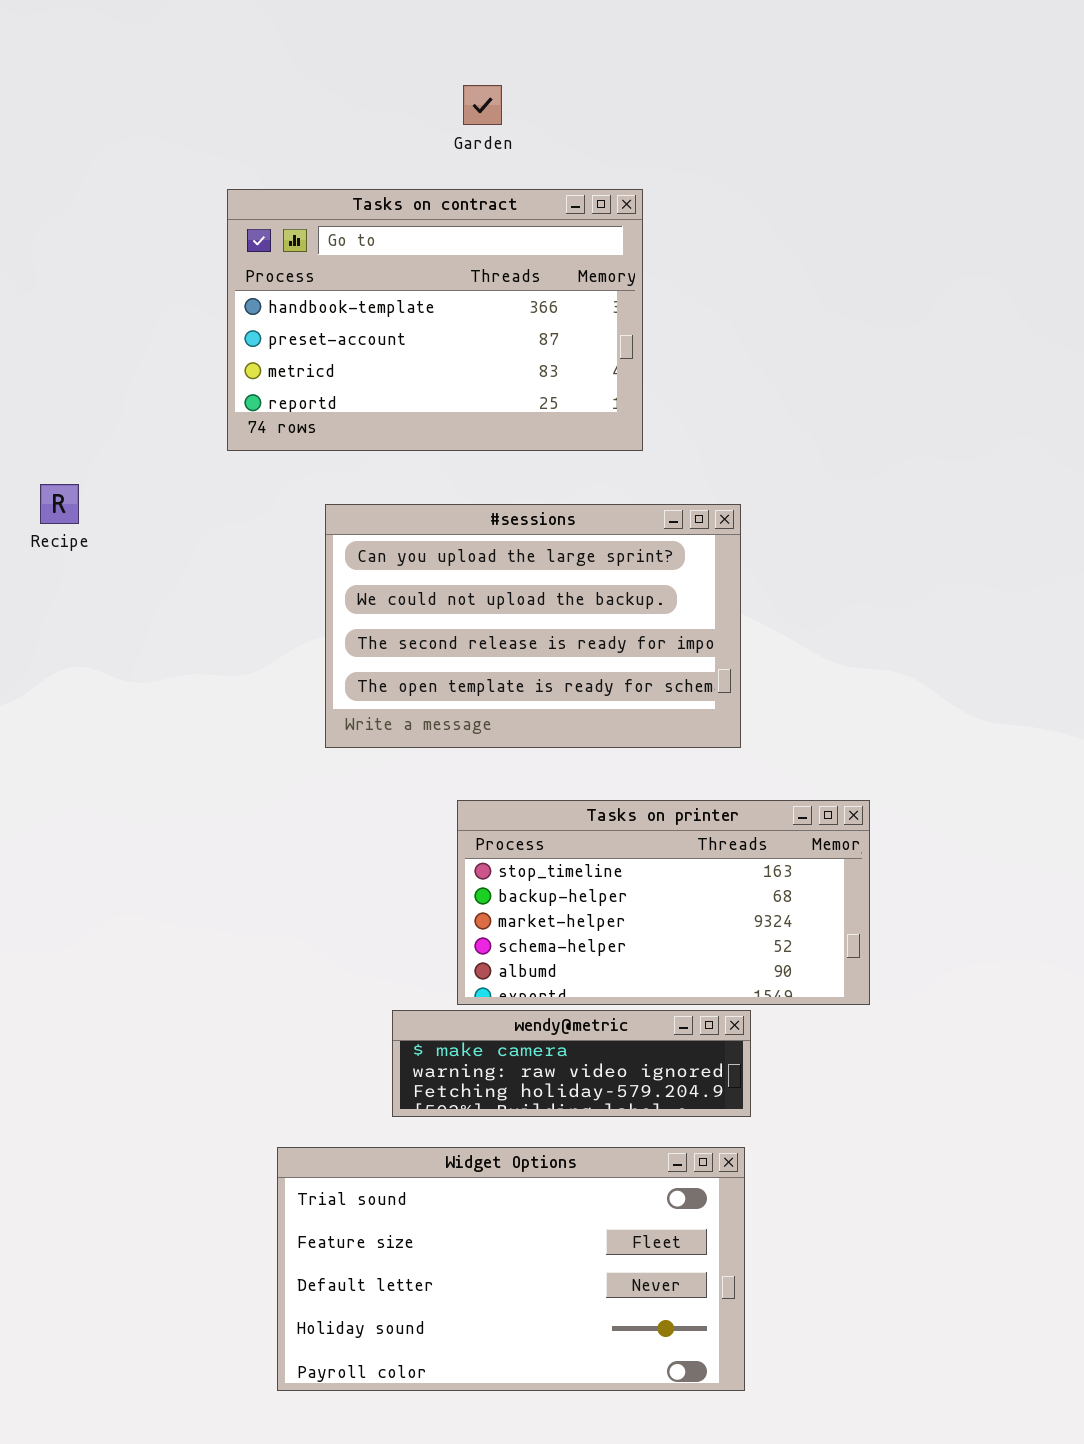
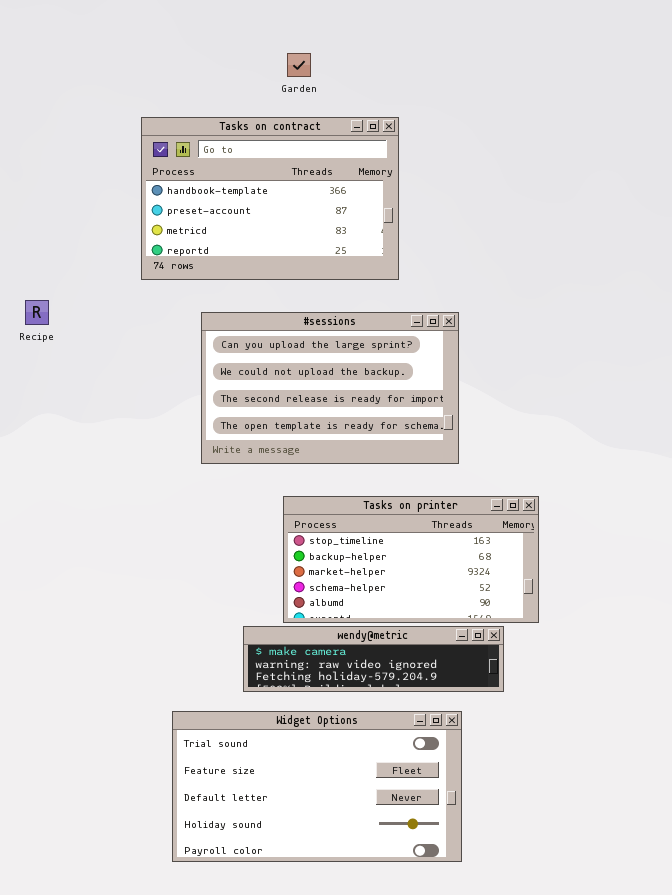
wendy@metric: [392,1010,751,1117] -> [243,626,504,692], resized

